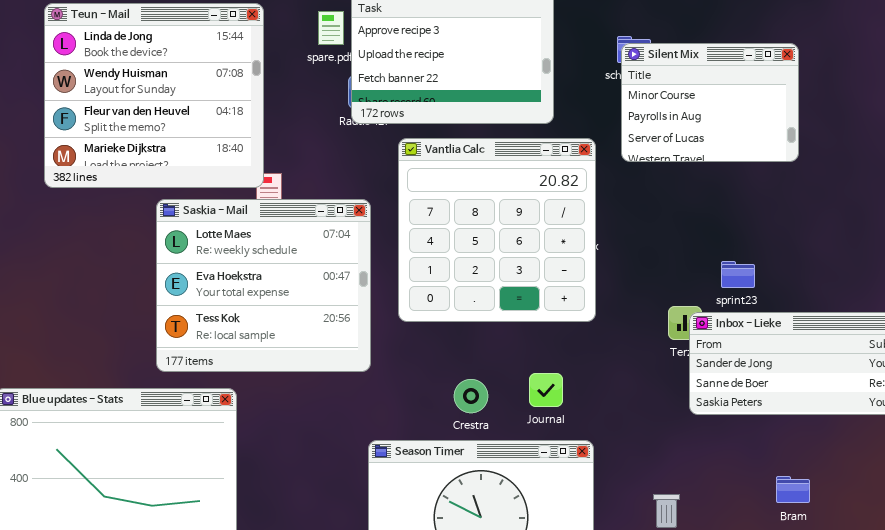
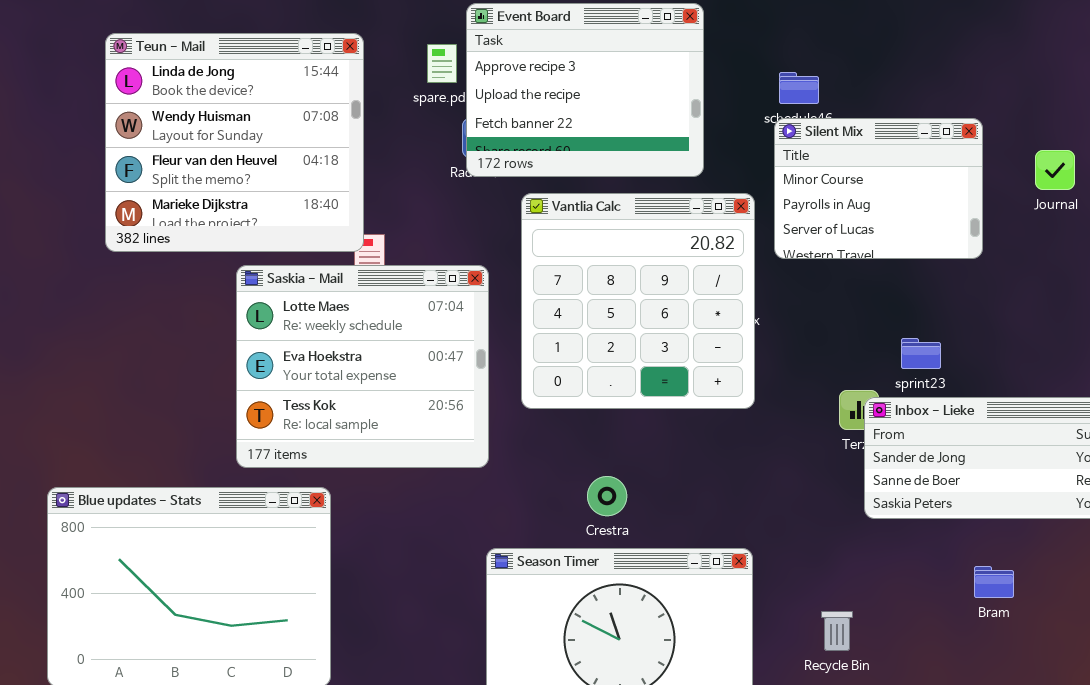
Silent Mix: [621,43,799,162] -> [774,118,983,259], moved
Journal: [529,373,563,407] -> [1035,150,1075,190], moved
Bram: [776,476,810,503] -> [974,566,1014,598], moved

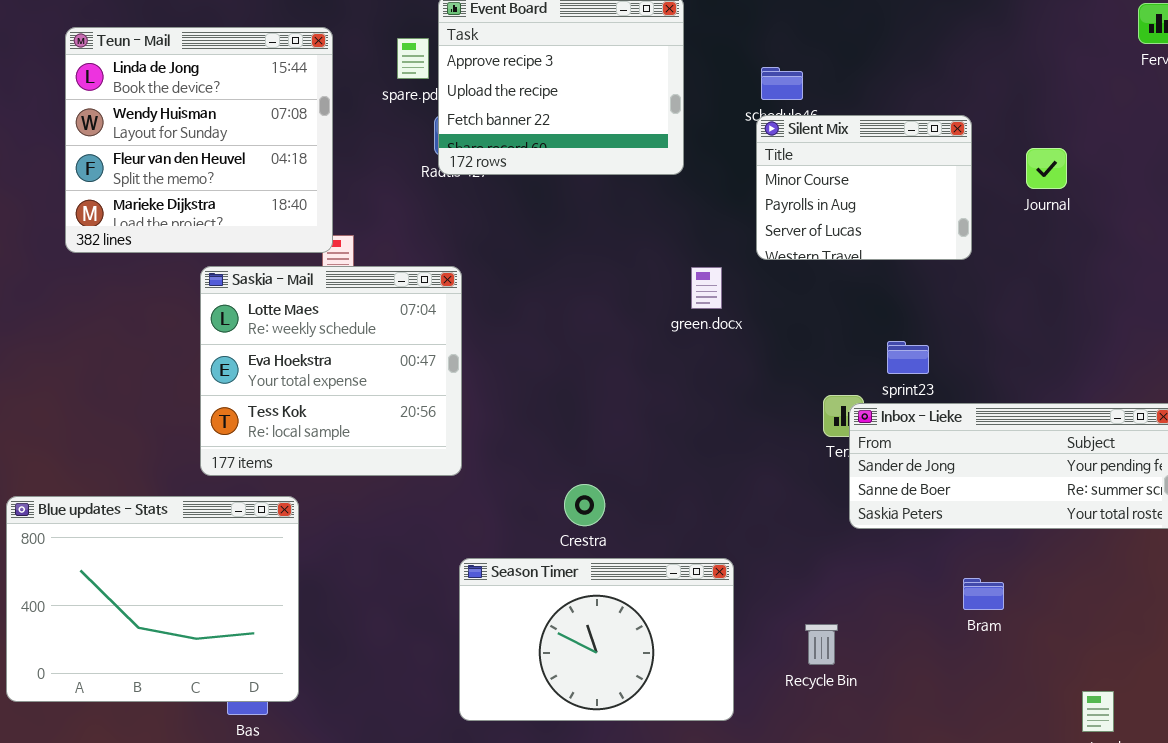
Vantlia Calc: [521,193,755,409] -> none, closed

